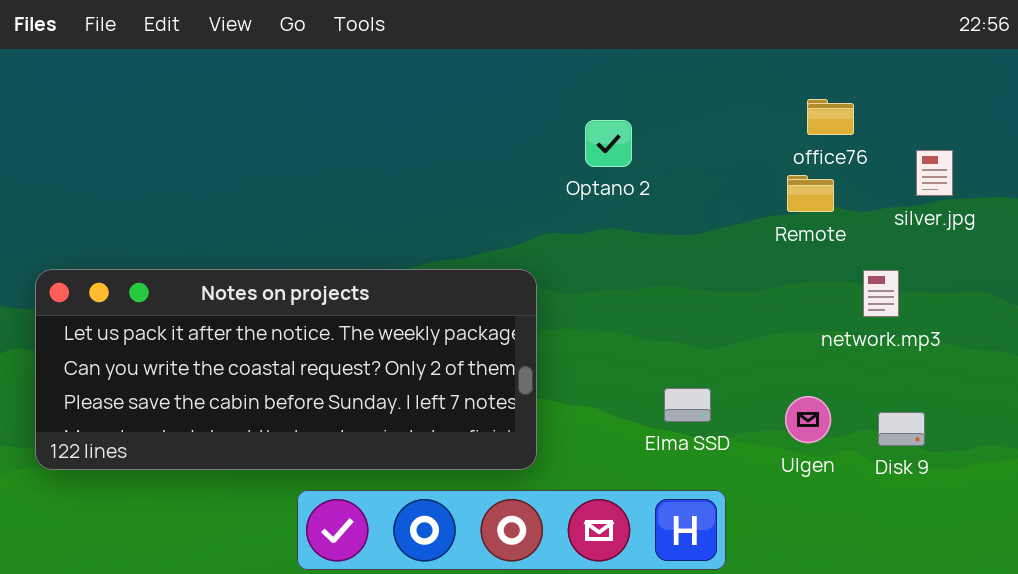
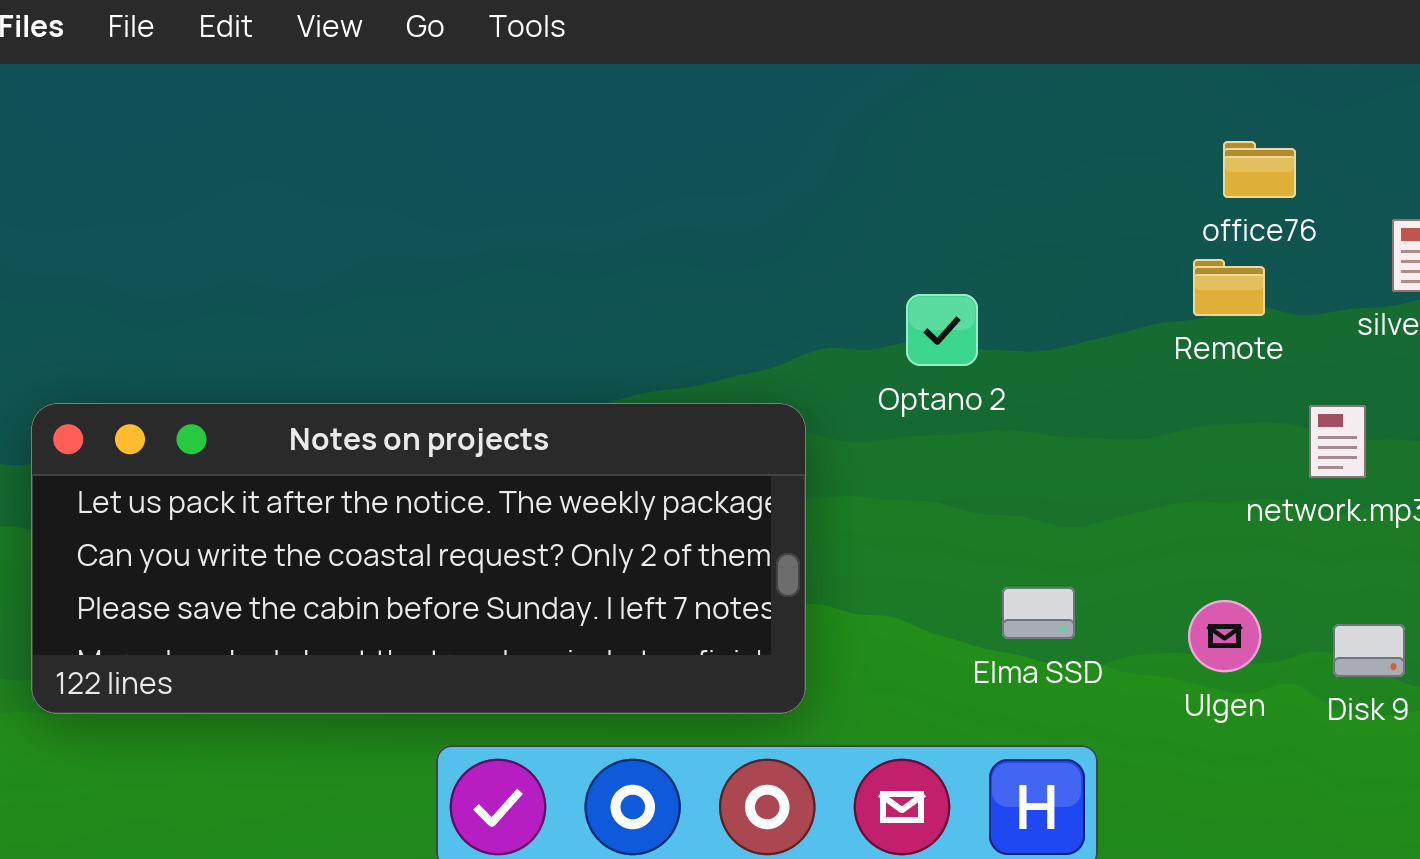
Optano 2: [585,120,632,167] -> [906,294,978,366], moved

